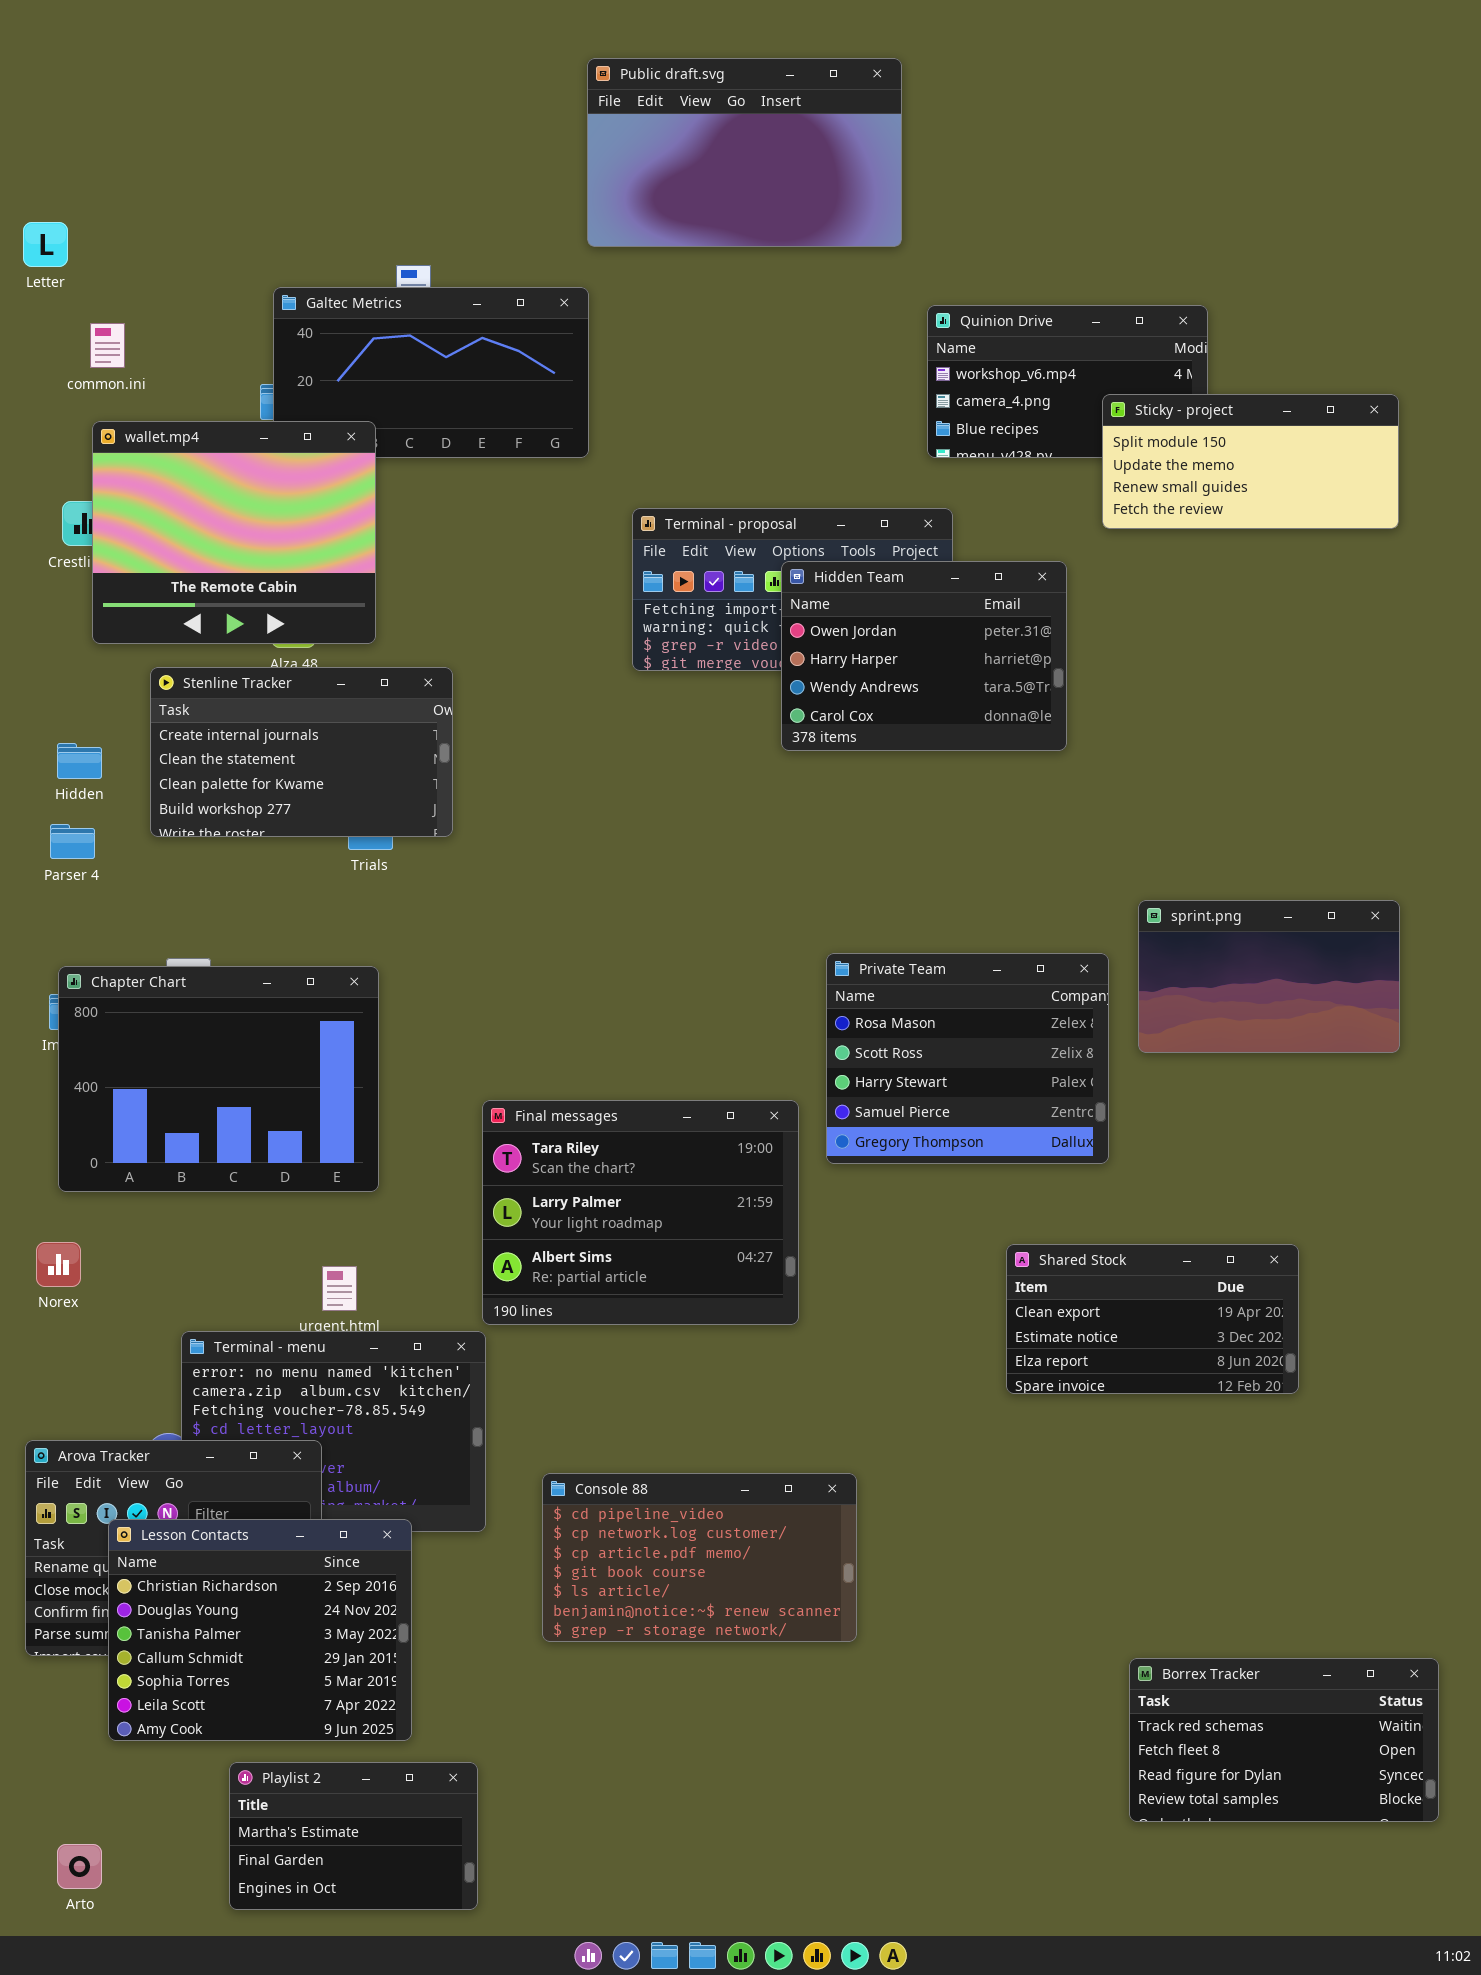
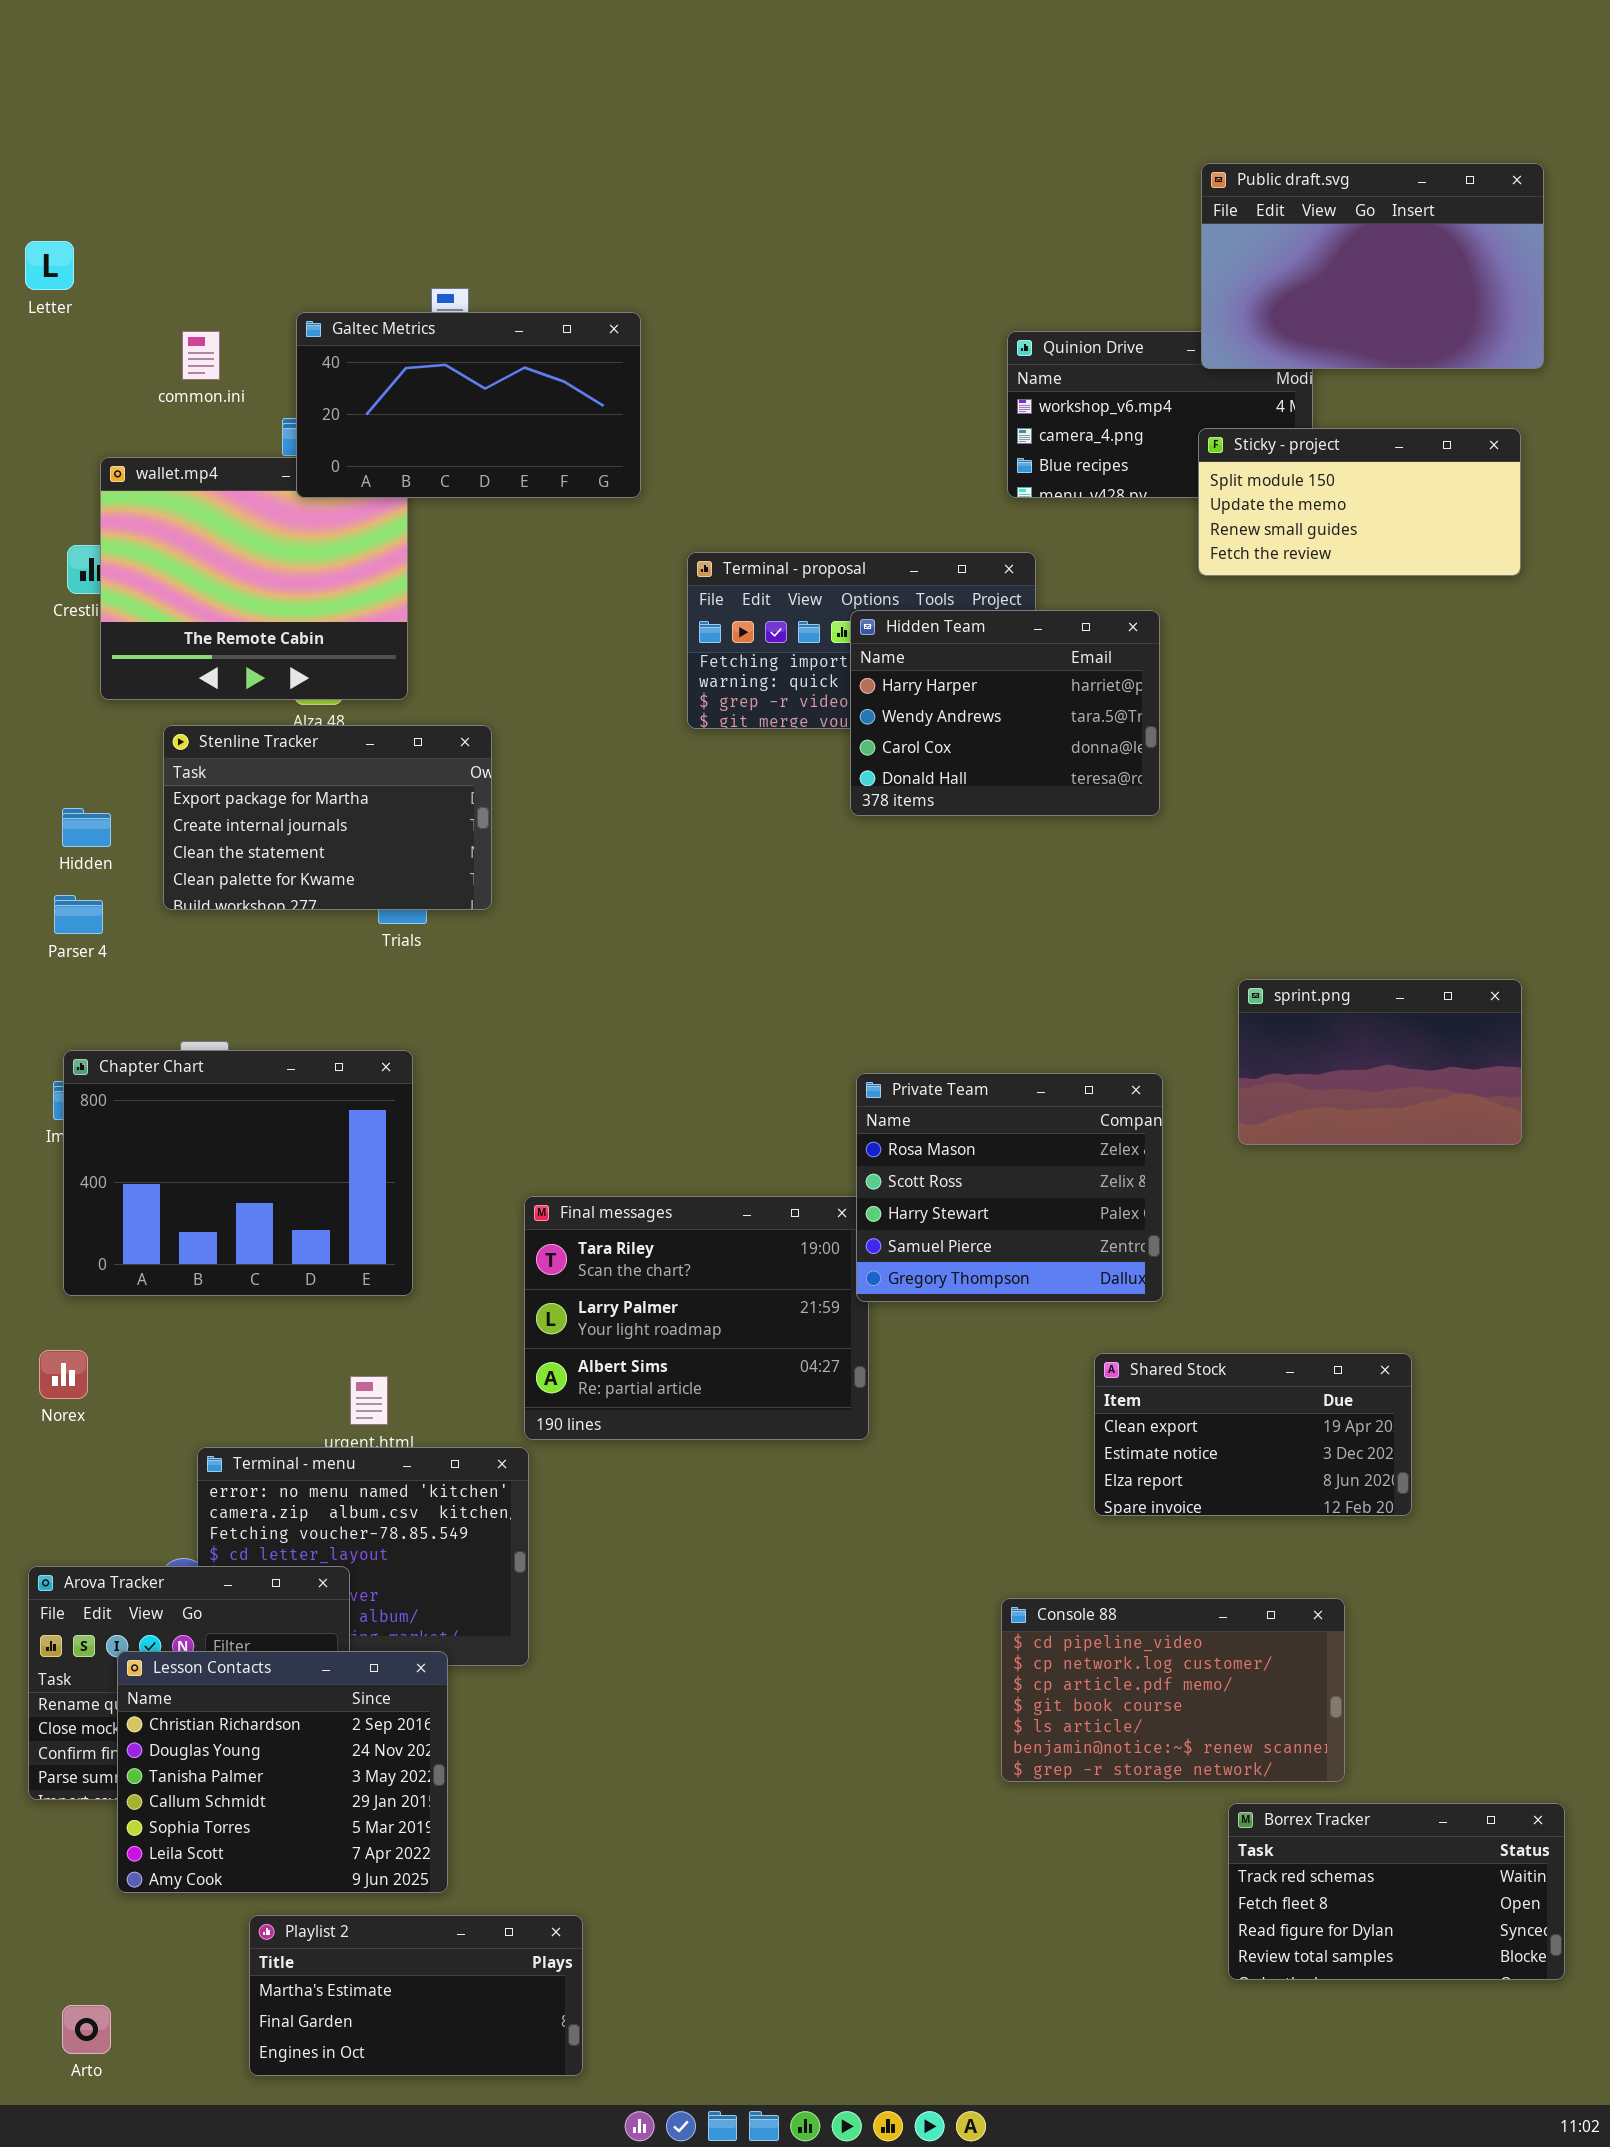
Public draft.svg: [587,58,902,247] -> [1201,163,1544,369], moved
Galtec Metrics: [273,287,589,458] -> [296,312,641,498], raised
common.ini: [90,323,125,368] -> [182,331,220,380], moved
Hidden Team: [781,561,1067,751] -> [850,610,1160,816], scrolled down 1 row
Stenline Tracker: [150,667,453,837] -> [163,725,492,910], scrolled up 1 row
Private Team: [826,953,1109,1164] -> [856,1073,1163,1302], moved
Console 88: [542,1473,857,1642] -> [1001,1598,1345,1782], moved
Playlist 2: [229,1762,478,1910] -> [249,1915,583,2076], resized

